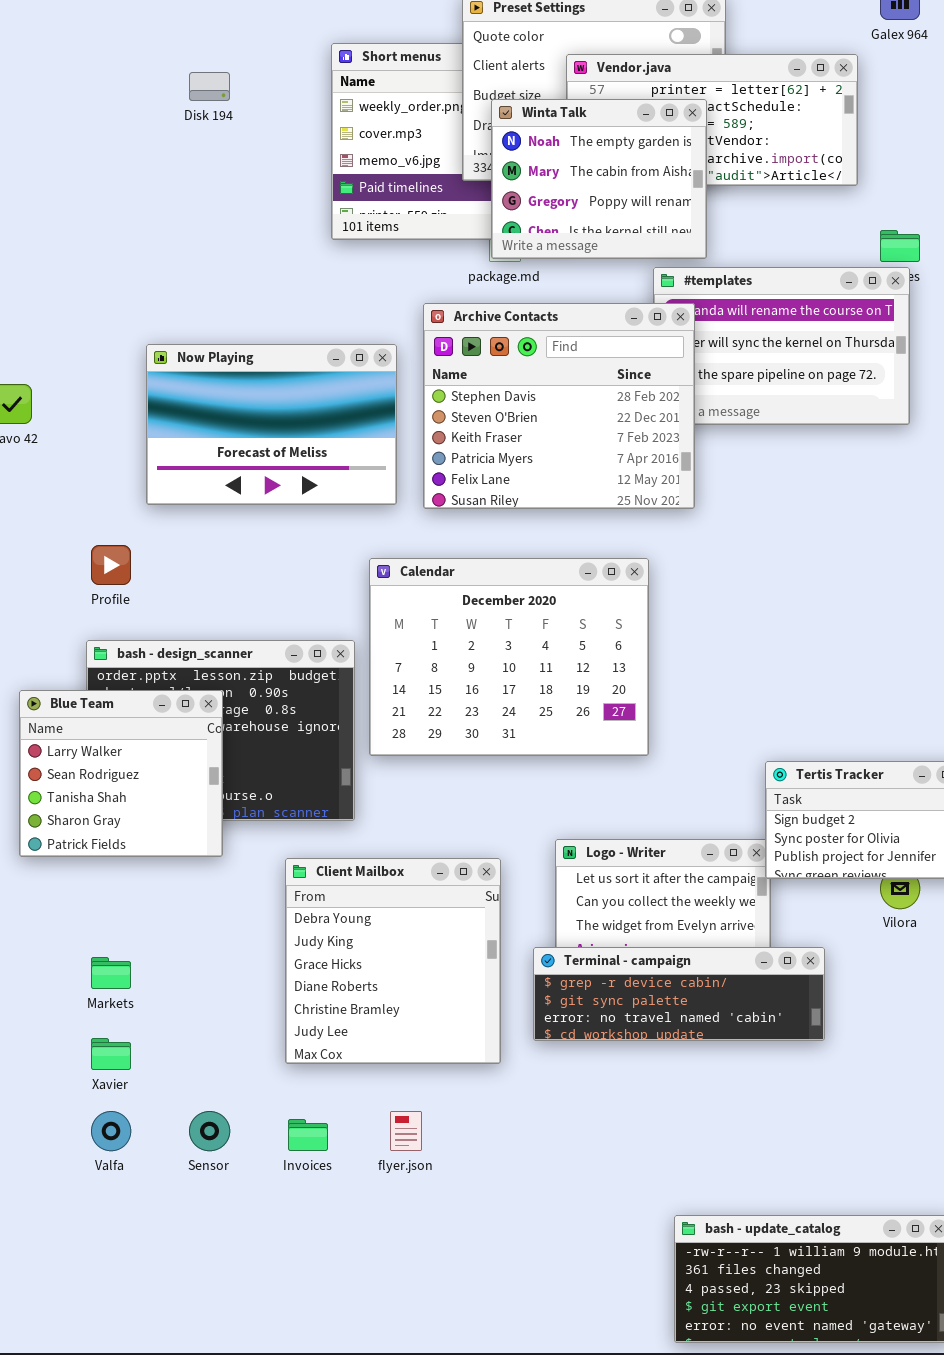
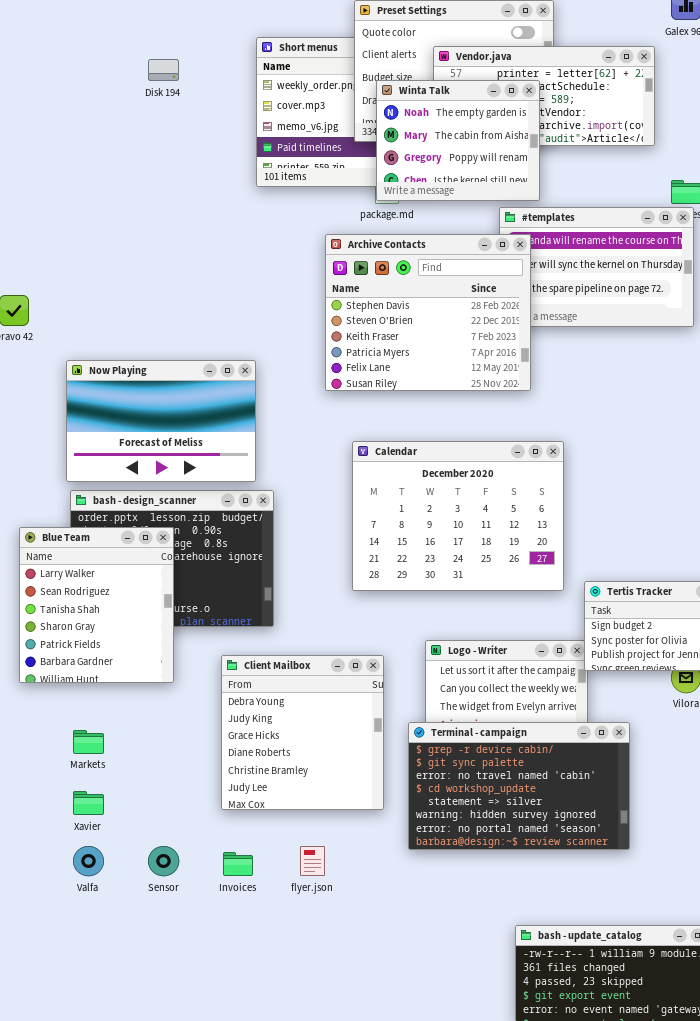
Now Playing: [146,344,397,505] -> [66,360,256,482], moved
Calendar: [369,558,649,756] -> [352,441,564,591], moved
Blue Team: [19,690,223,857] -> [19,527,174,683], resized
Terminal - campaign: [533,947,825,1041] -> [408,722,630,850], resized

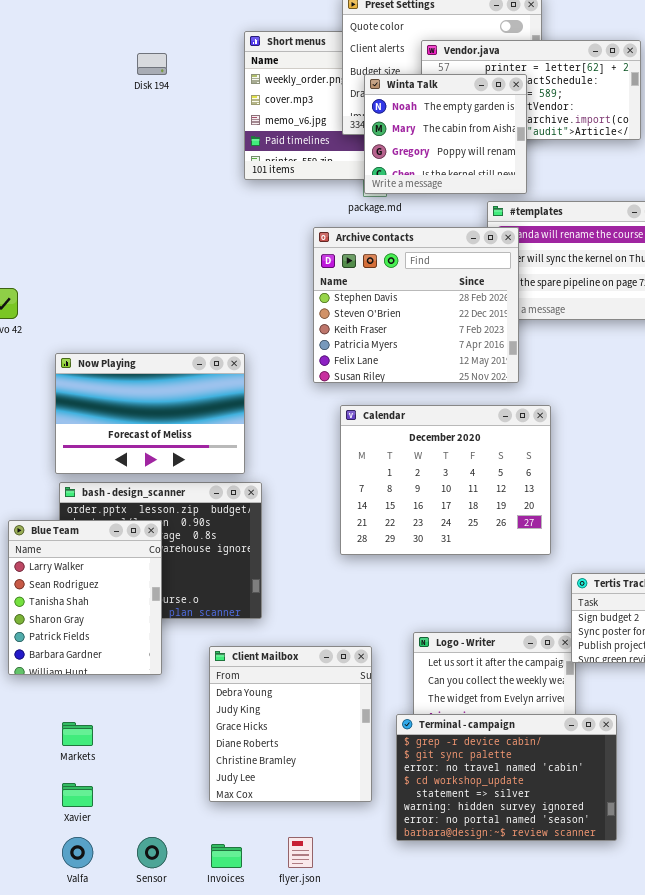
Calendar: [352,441,564,591] -> [340,405,551,555], moved

